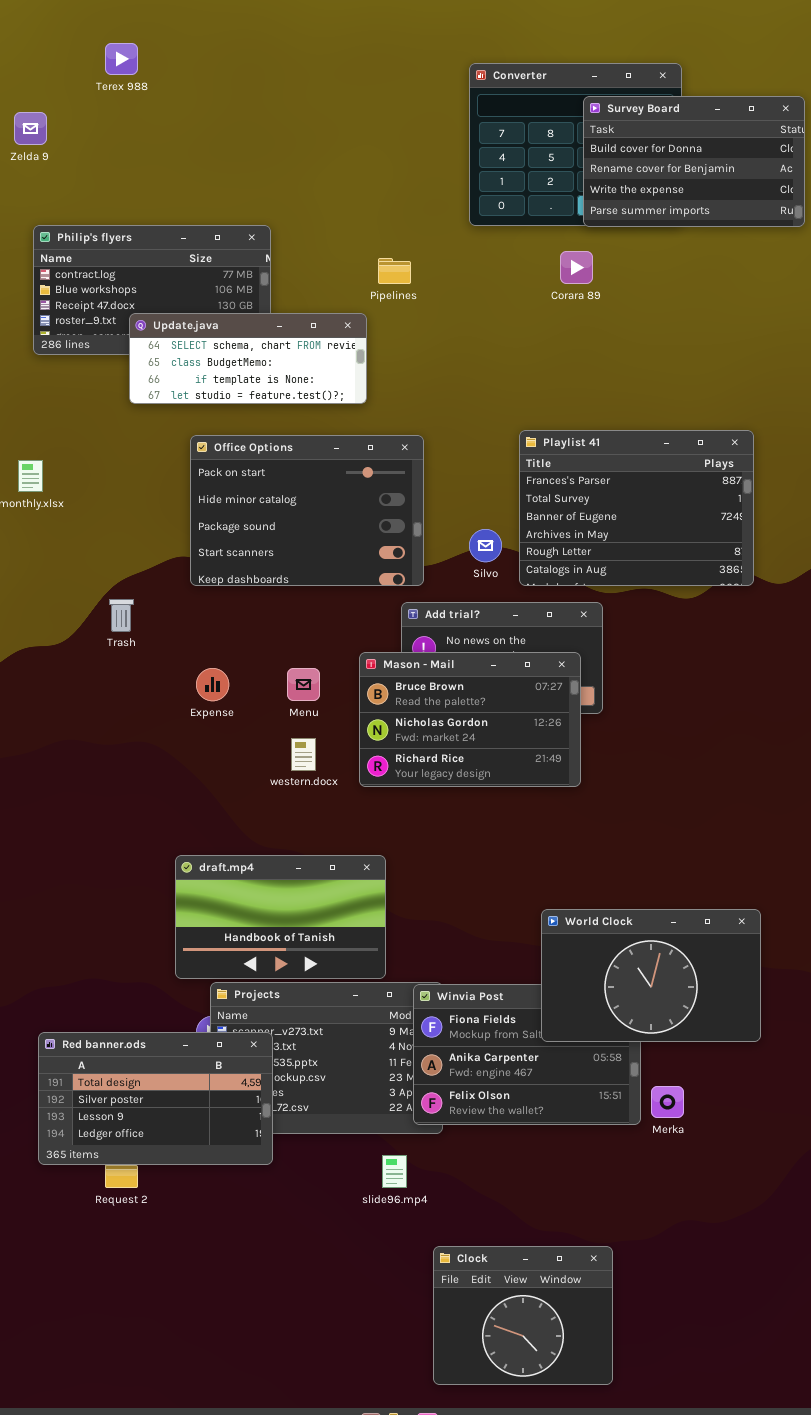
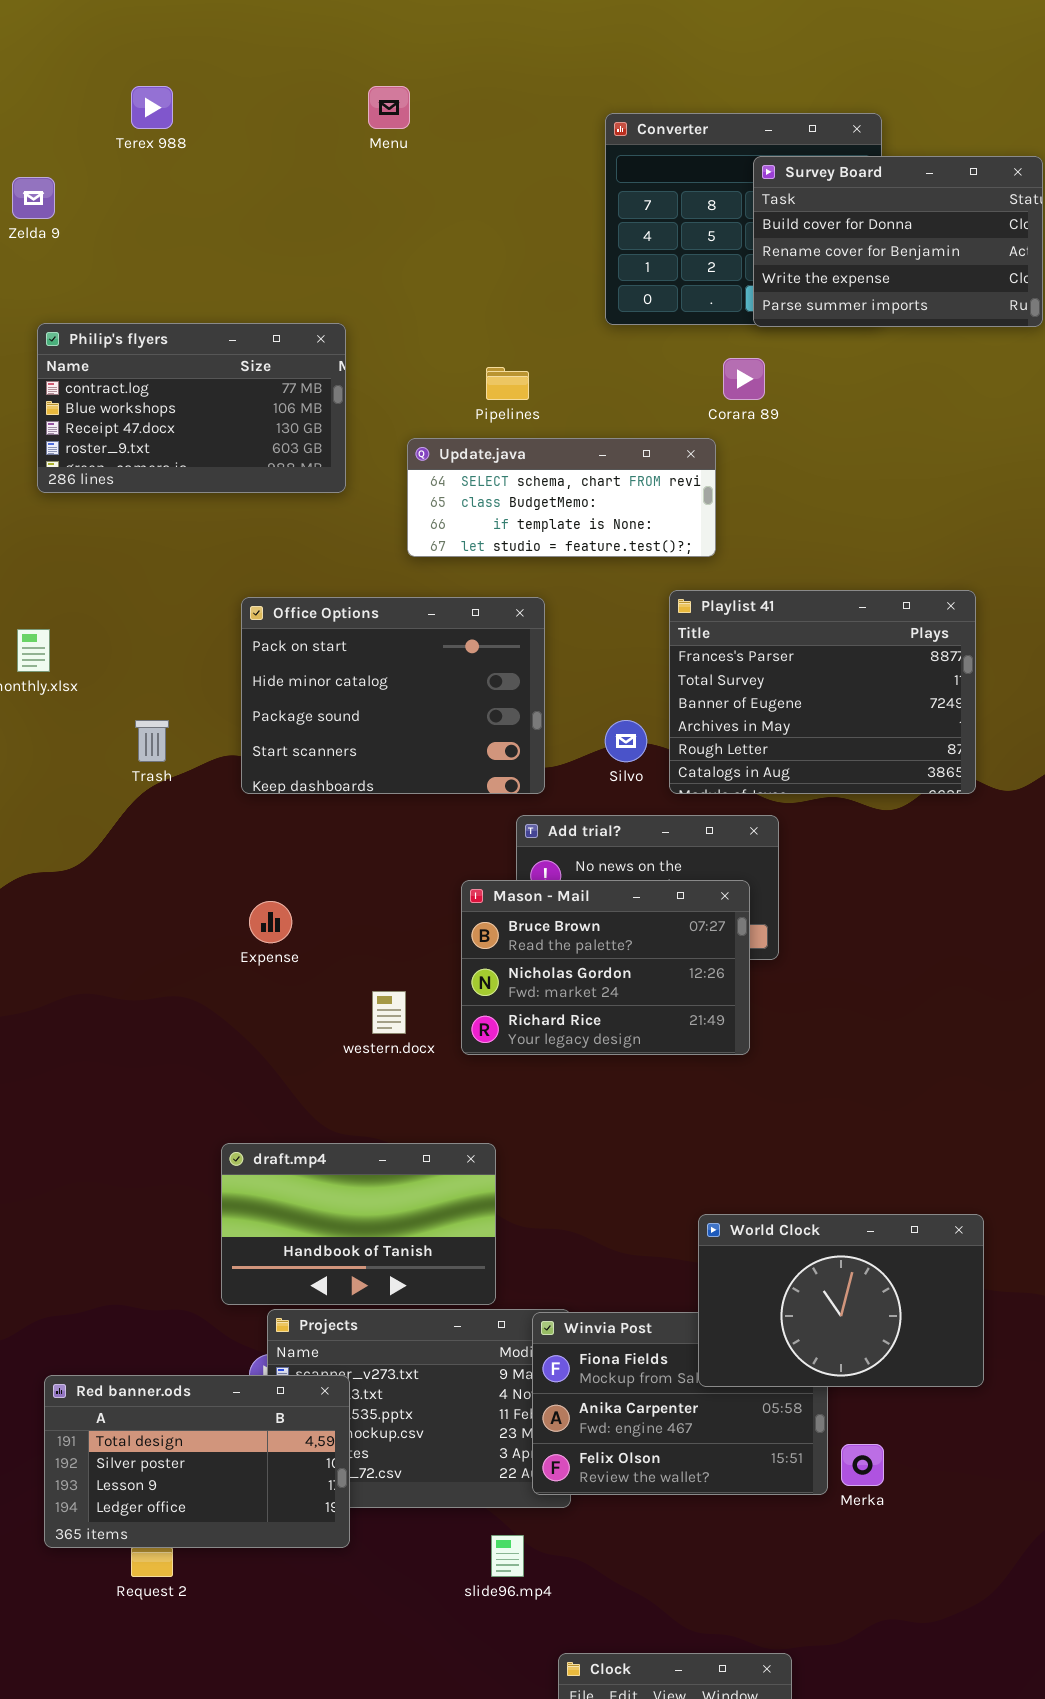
Update.java: [129,313,367,404] -> [407,438,716,557], moved
Trash: [109,599,134,632] -> [135,720,169,762], moved
Menu: [287,668,320,701] -> [368,86,410,129], moved

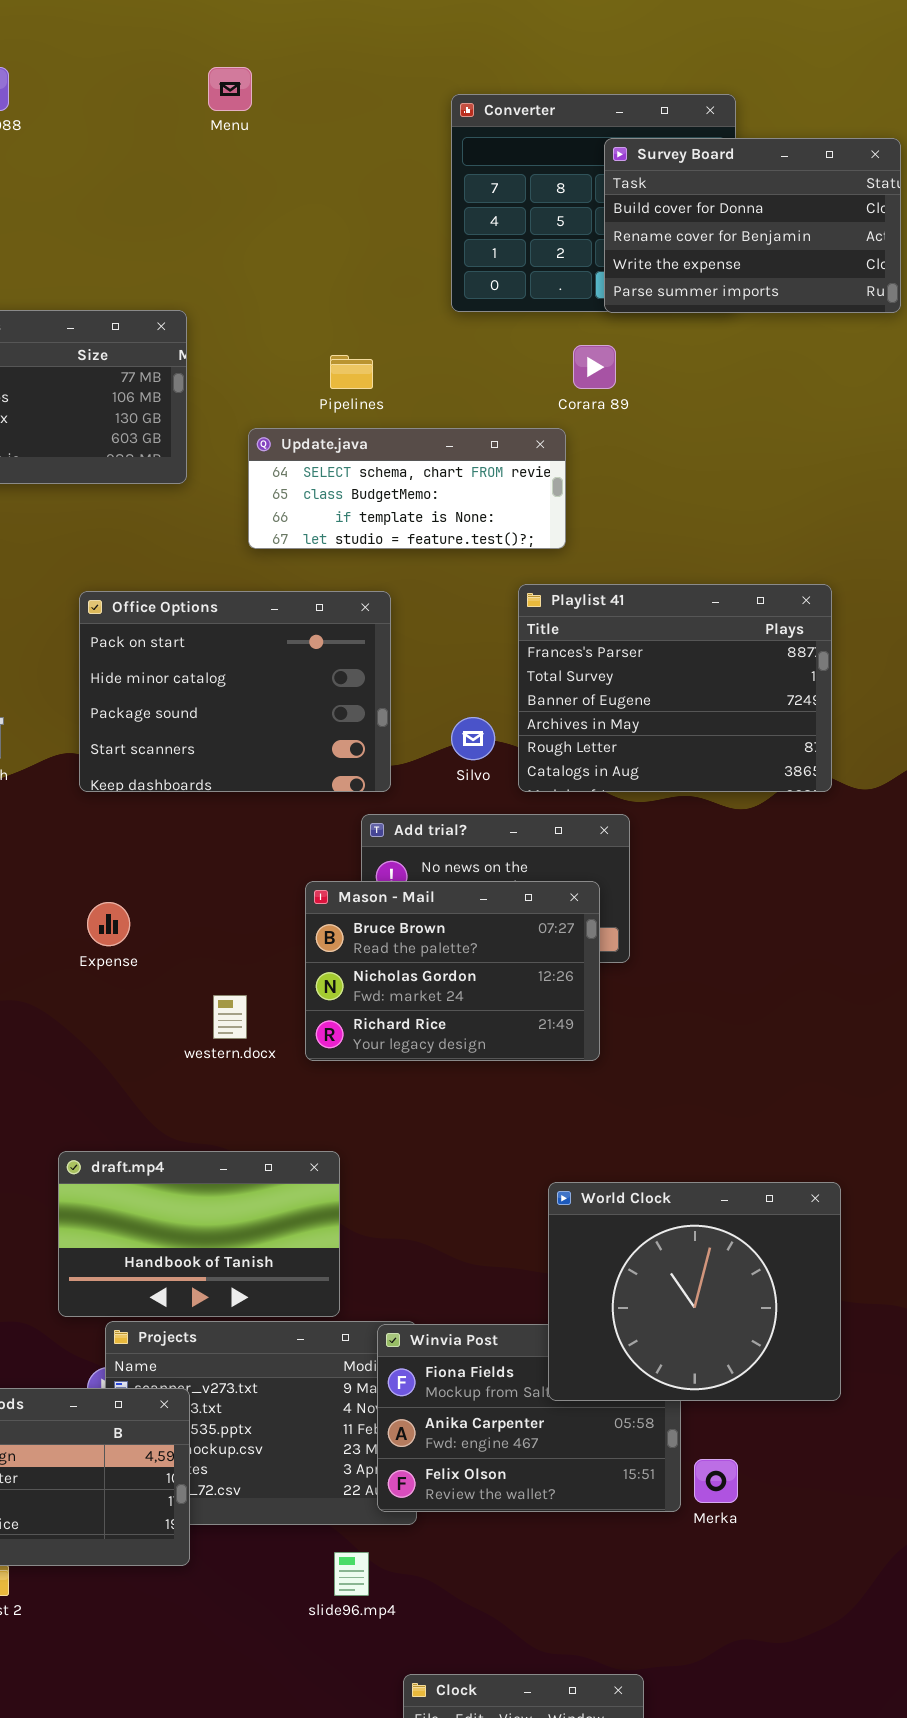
World Clock: [698,1214,984,1387] -> [548,1182,841,1401], resized

